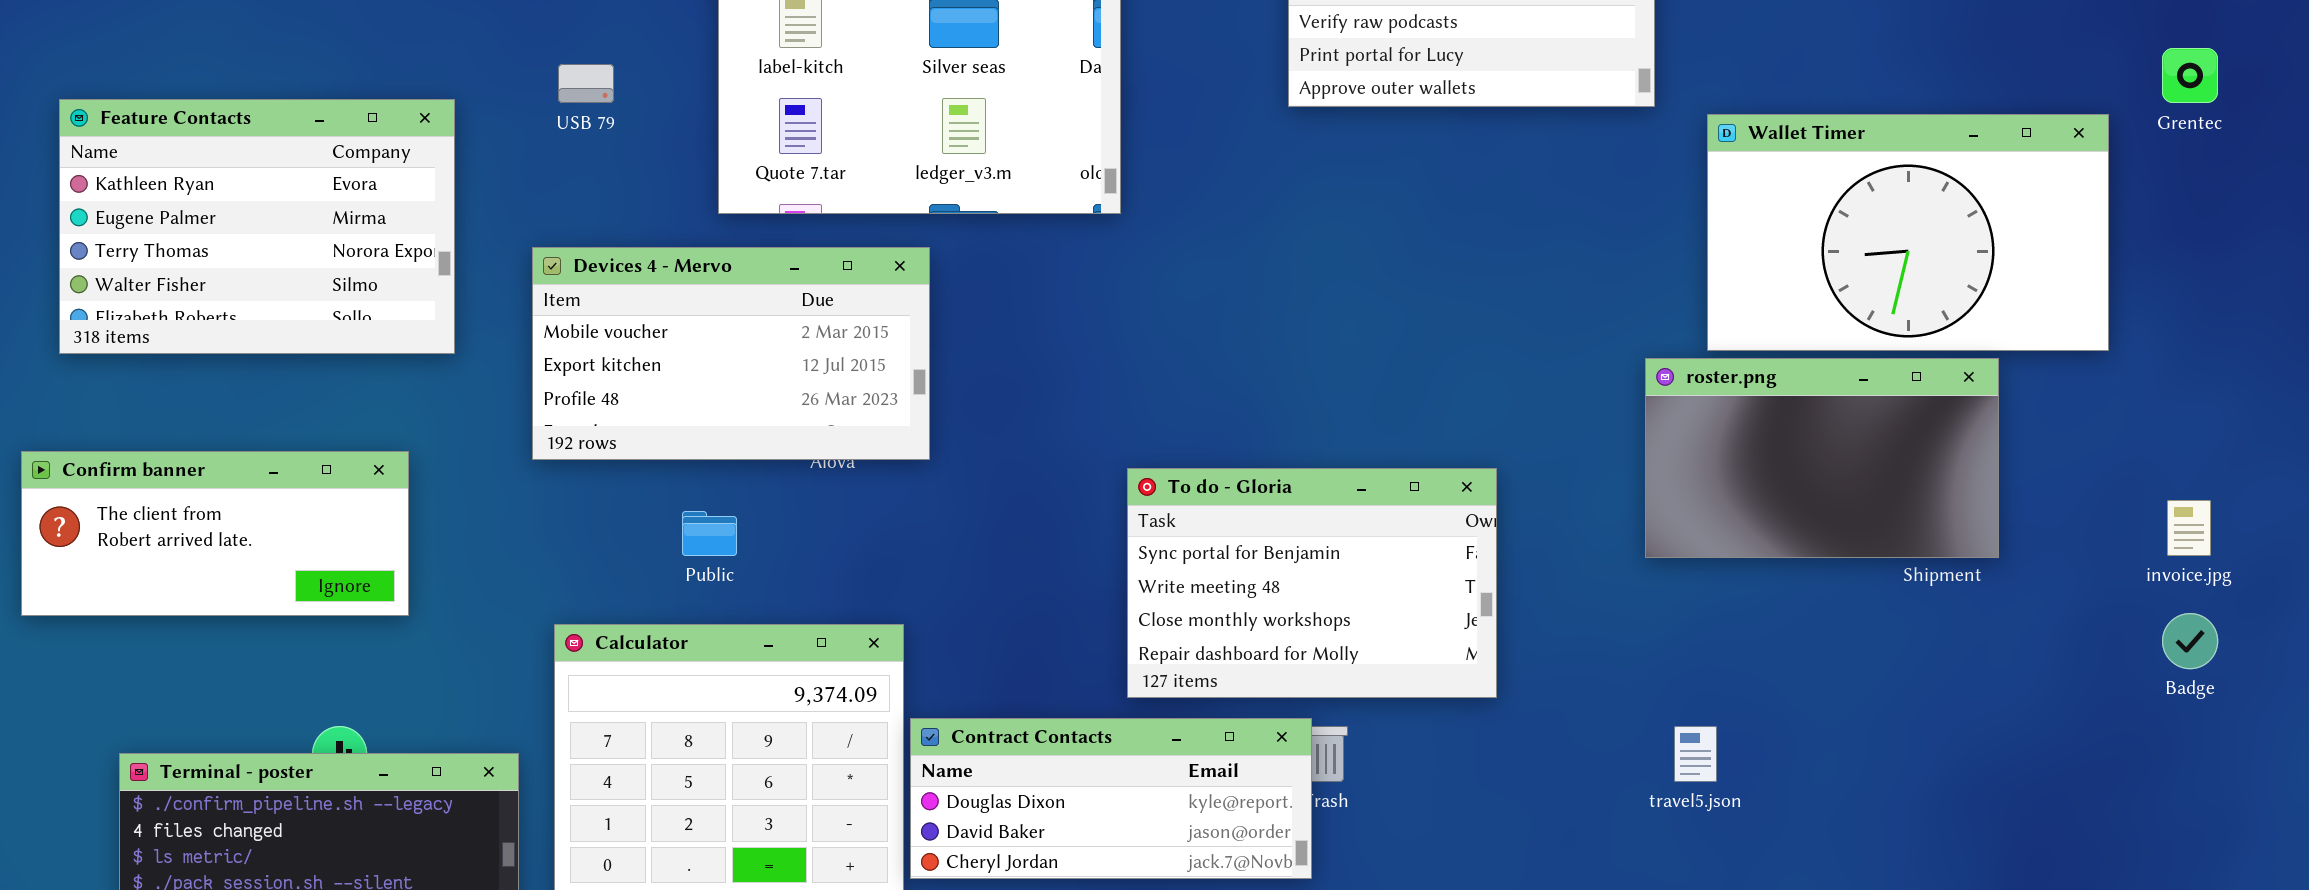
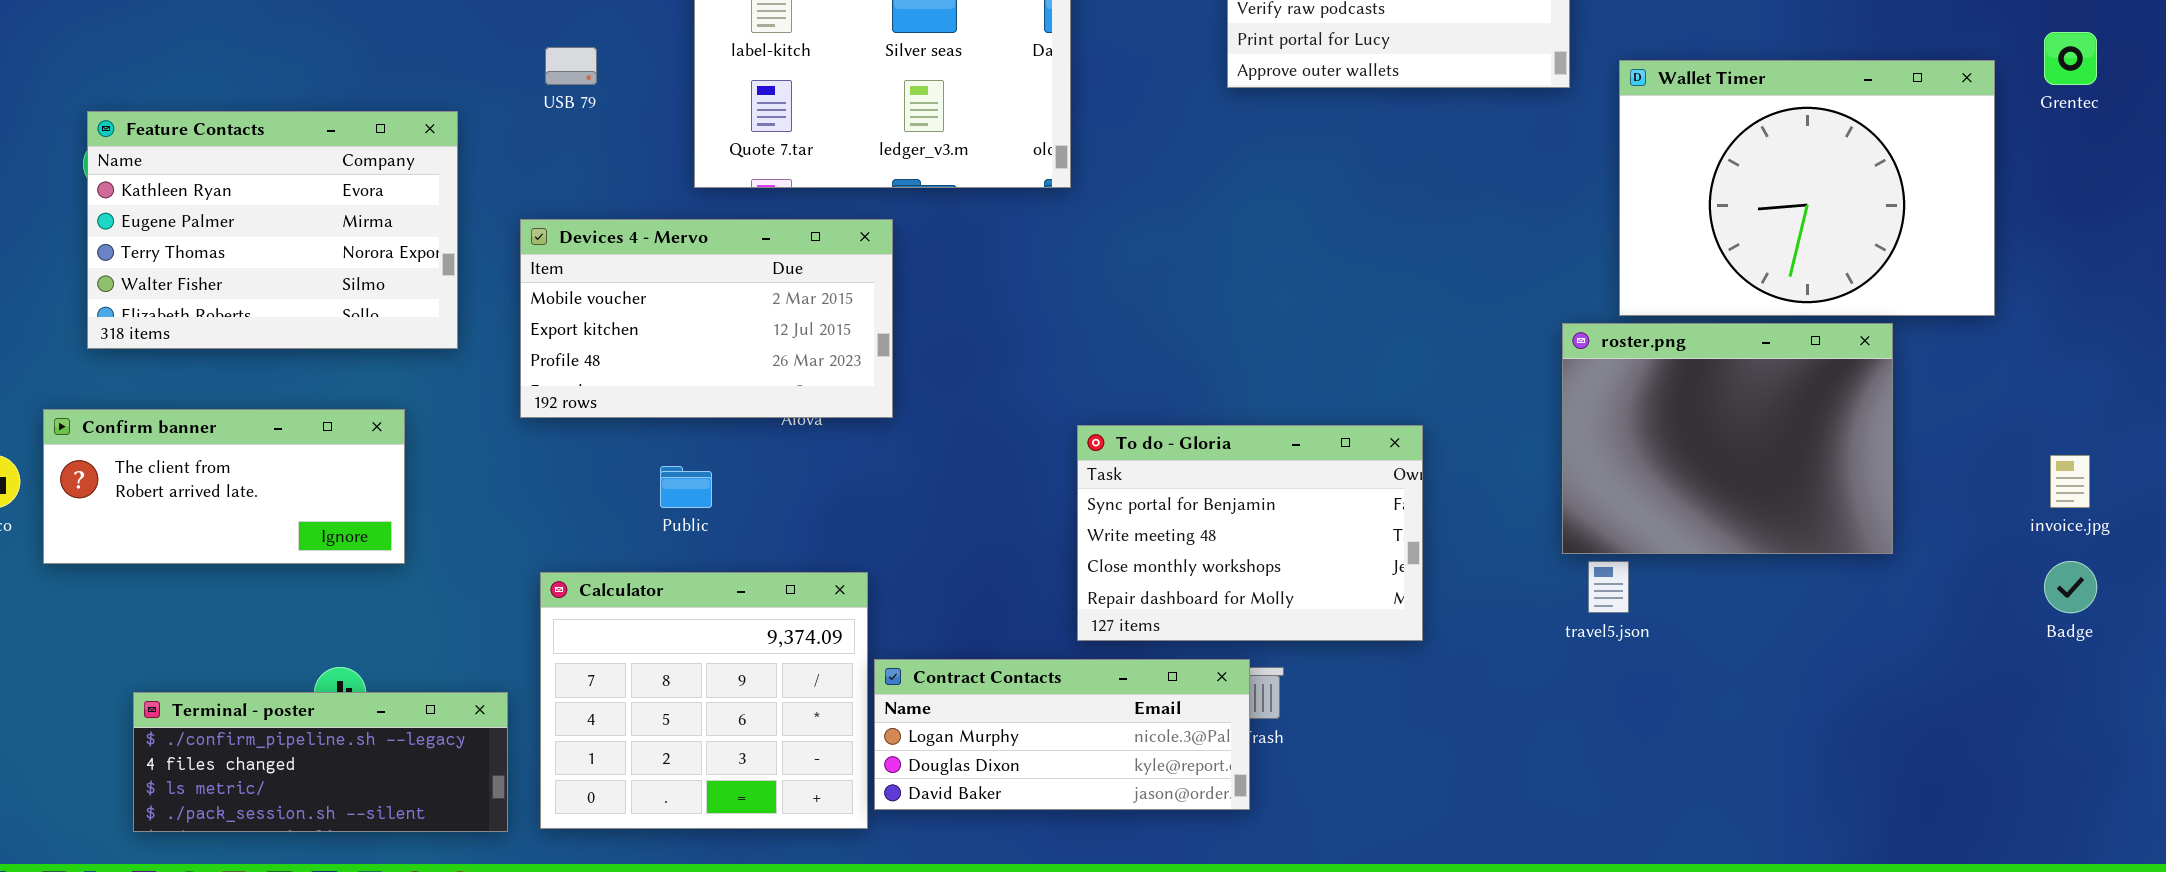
Feature Contacts: [59,99,455,354] -> [87,111,458,349], moved
Wallet Timer: [1707,114,2109,351] -> [1619,60,1995,316], resized
roster.png: [1645,358,1999,558] -> [1562,323,1893,554], resized
Contract Contacts: [910,718,1312,879] -> [874,659,1250,810], scrolled up 1 row
travel5.json: [1674,726,1717,782] -> [1588,561,1629,613], moved

